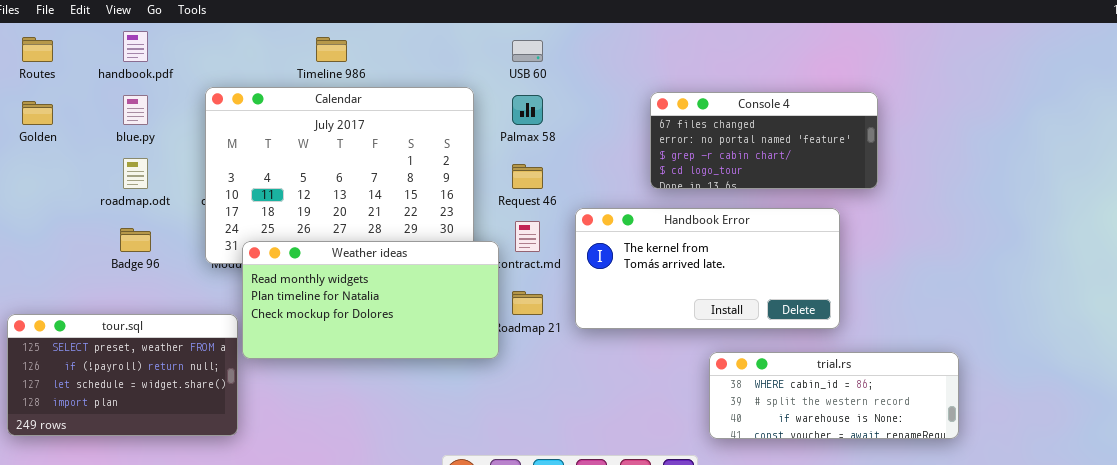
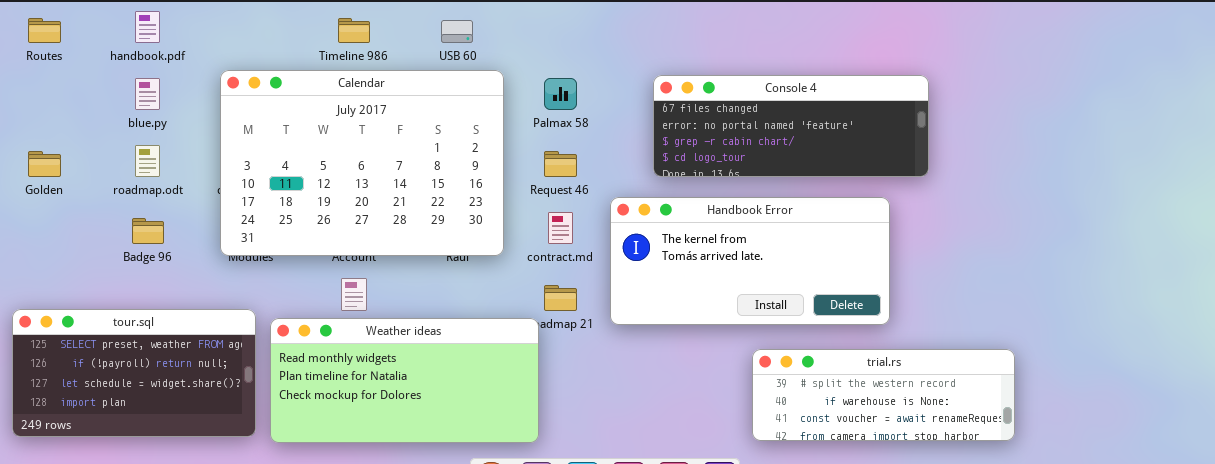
USB 60: [512,40,543,62] -> [441,20,473,43], moved
Console 4: [650,92,878,189] -> [653,75,929,177], resized
Golden: [22,101,53,125] -> [28,151,61,177], moved
Weather ideas: [242,241,499,359] -> [270,318,539,443], moved
trial.rs: [709,352,959,439] -> [752,349,1015,441], scrolled down 1 row

